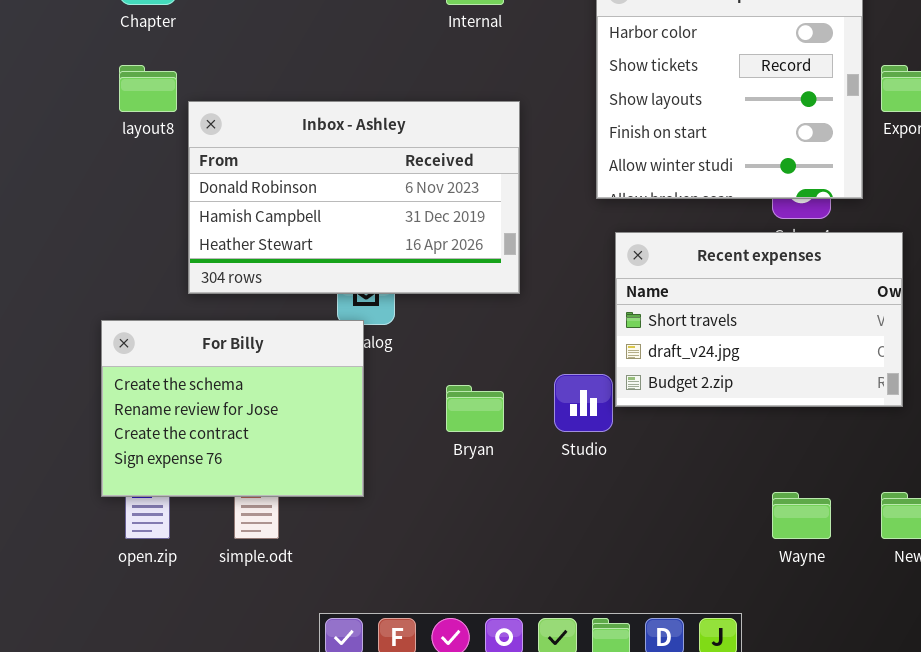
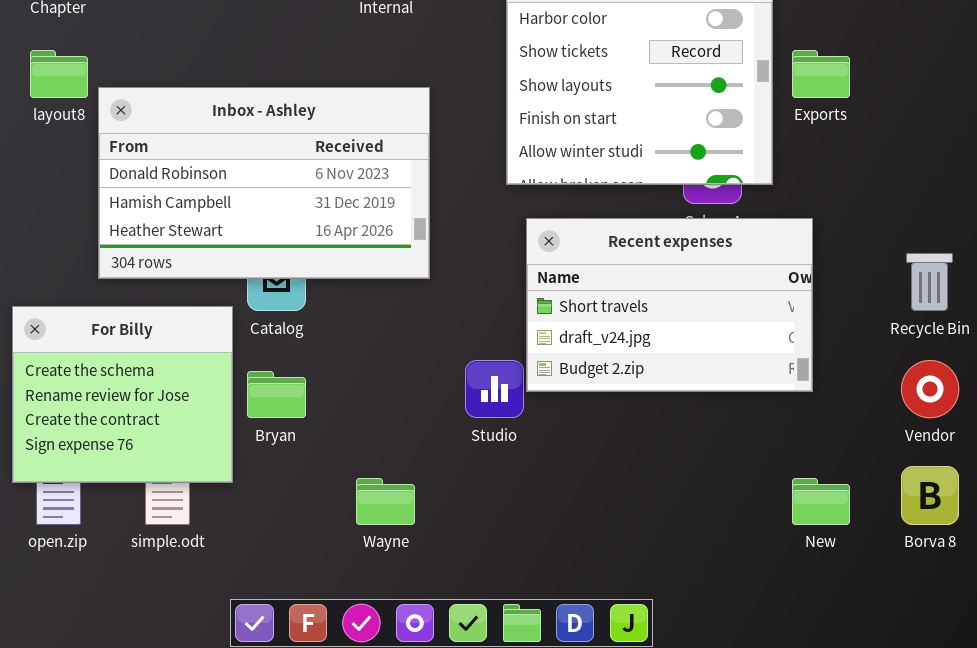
For Billy: [101,320,364,497] -> [12,306,233,483], resized
Bryan: [446,385,504,432] -> [247,371,306,418], moved
Wayne: [772,492,831,539] -> [356,478,415,525], moved

